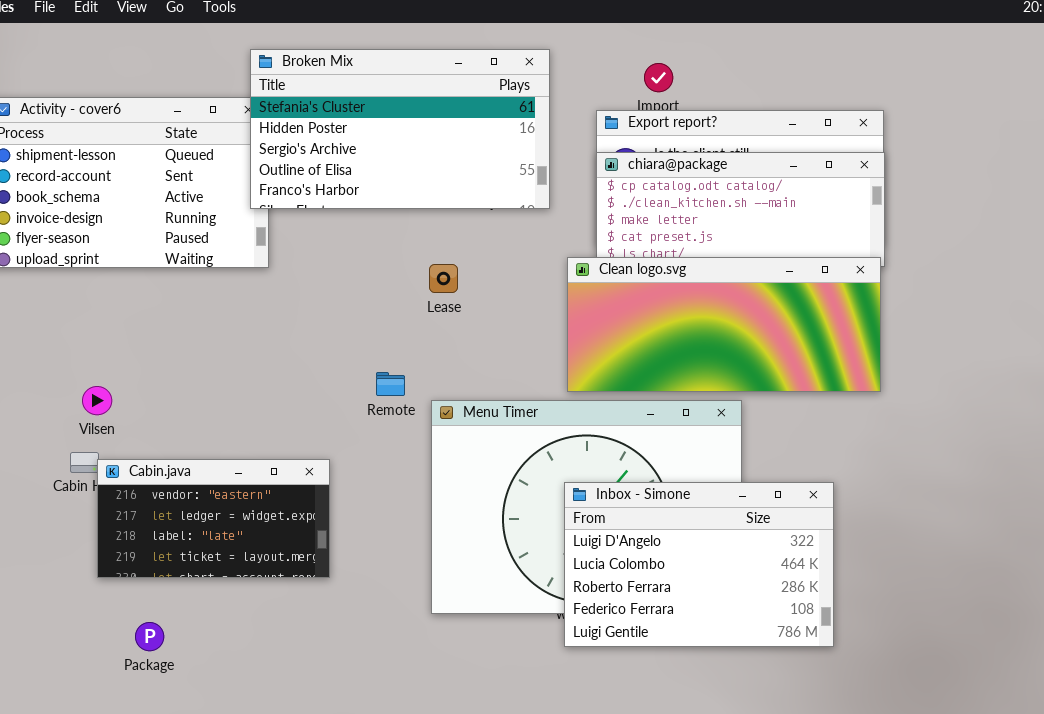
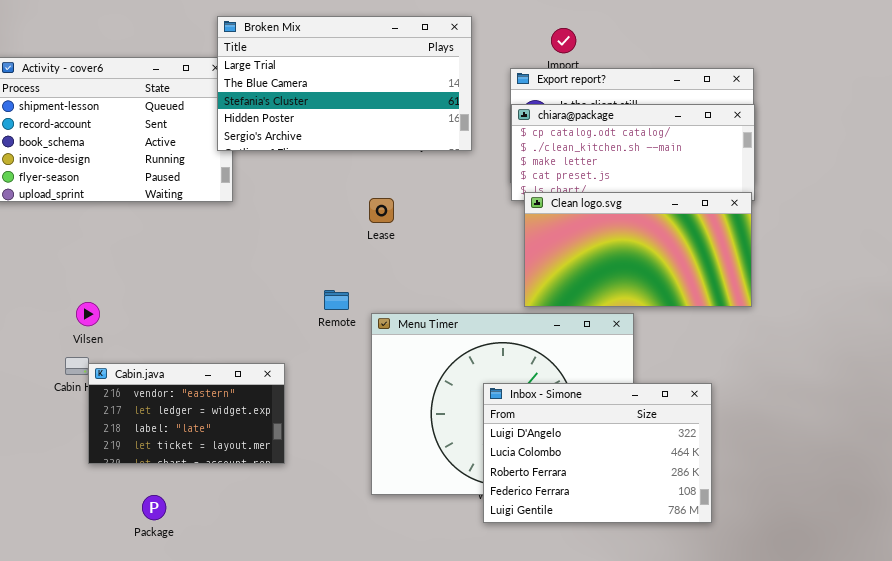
Broken Mix: [250,49,550,209] -> [217,16,472,151], scrolled up 2 rows
Clean logo.svg: [567,257,881,392] -> [524,192,752,307], resized
Package: [135,622,164,651] -> [142,495,166,520], moved

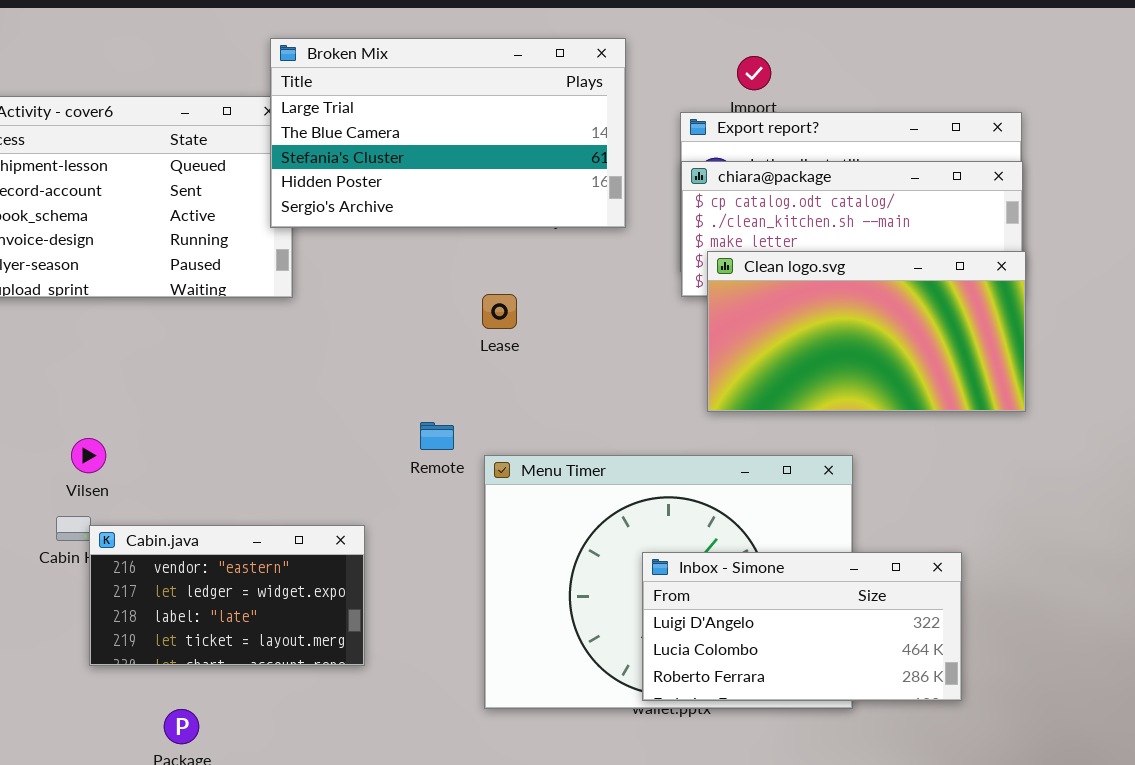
Clean logo.svg: [524,192,752,307] -> [707,251,1026,412], moved
Inbox - Simone: [483,383,712,523] -> [642,552,962,701], resized

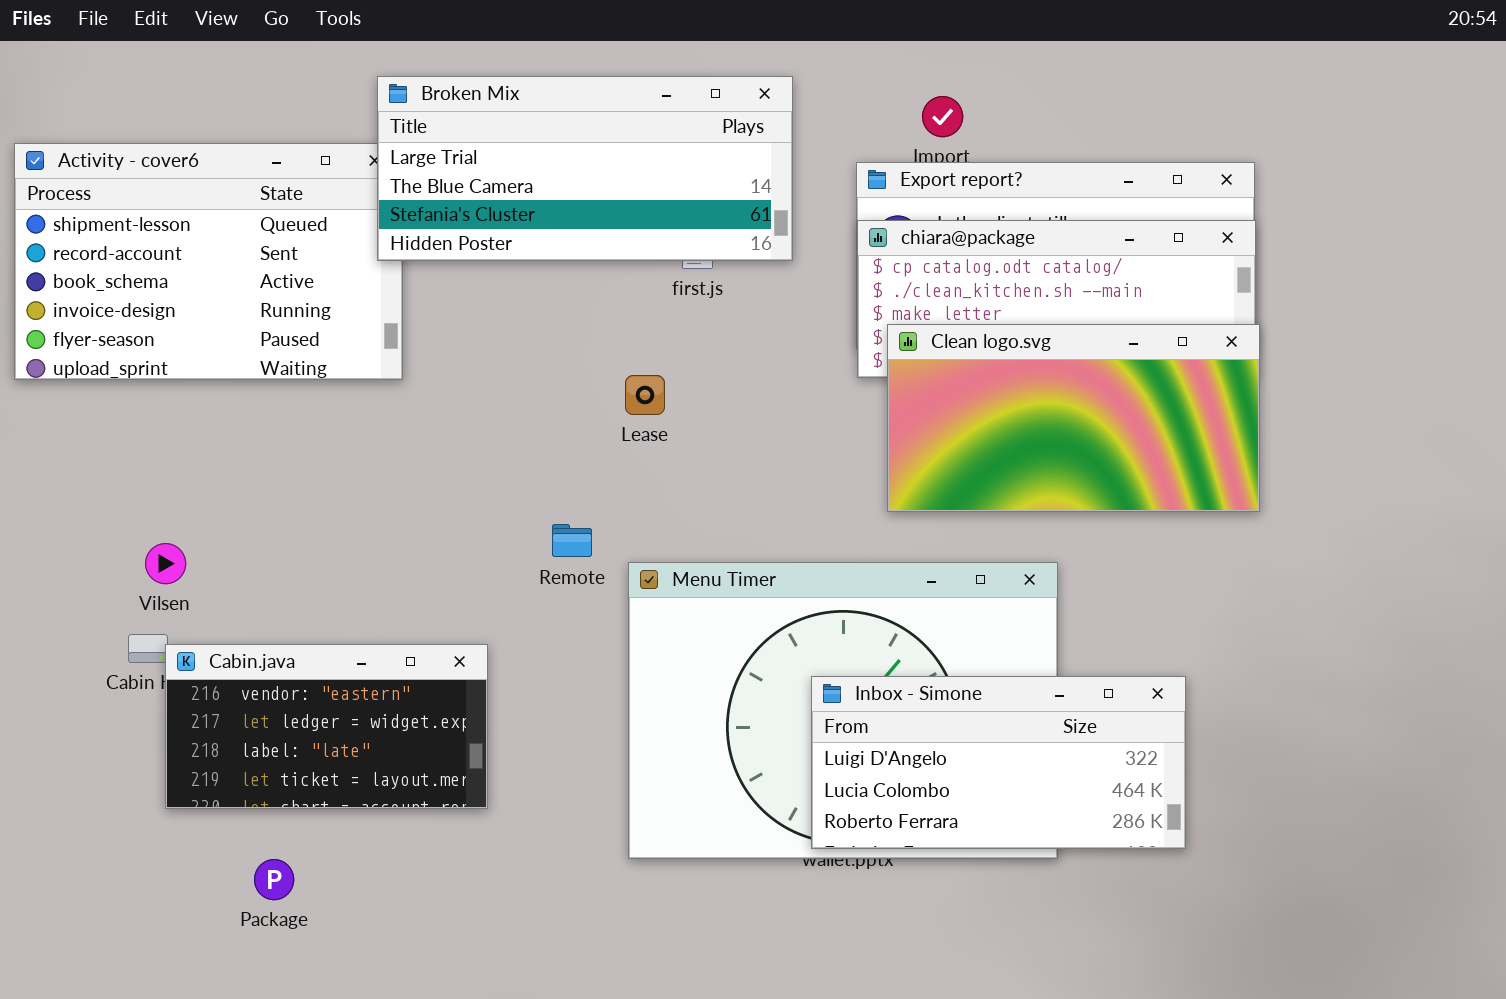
Broken Mix: [270,38,626,228] -> [377,76,793,261], resized

